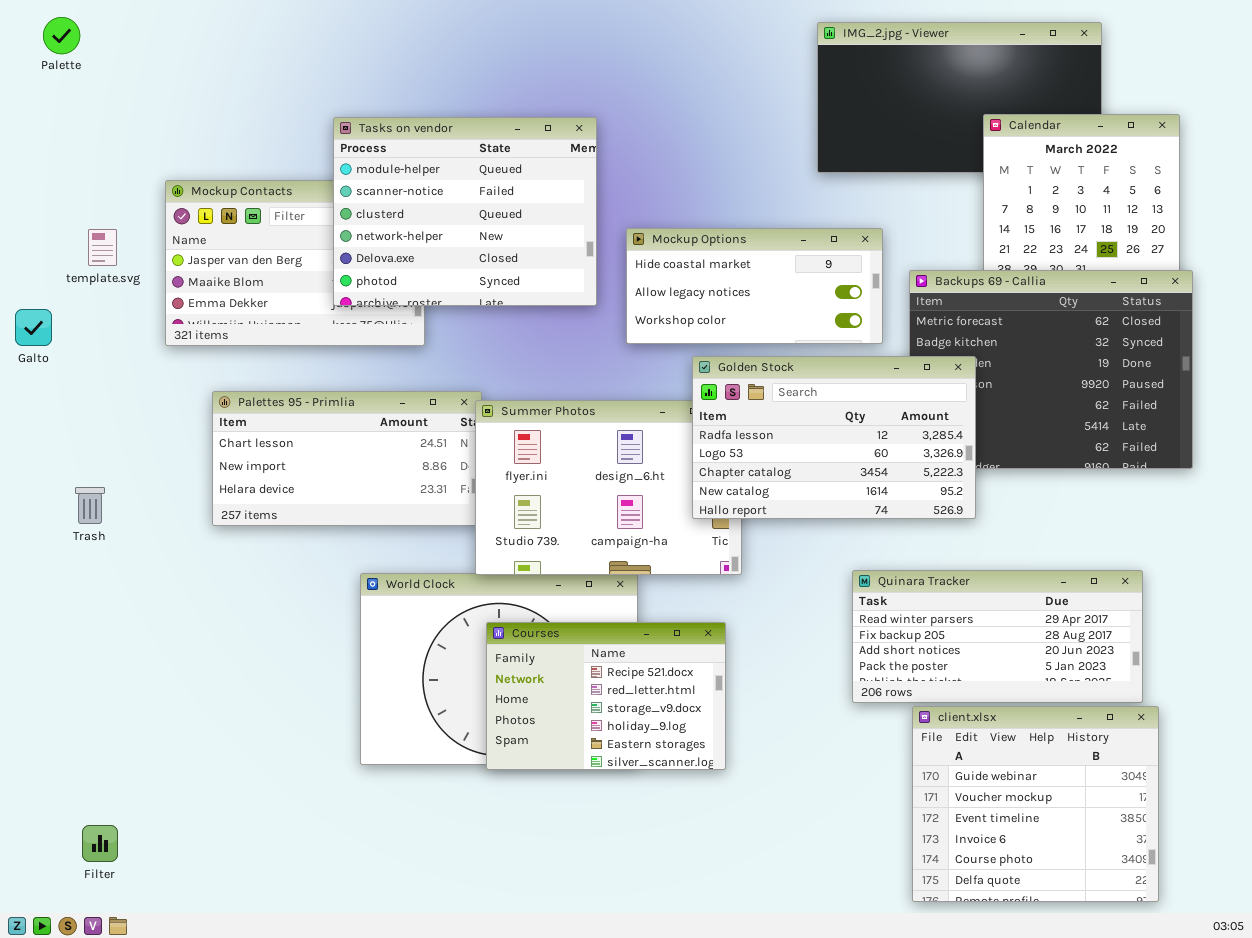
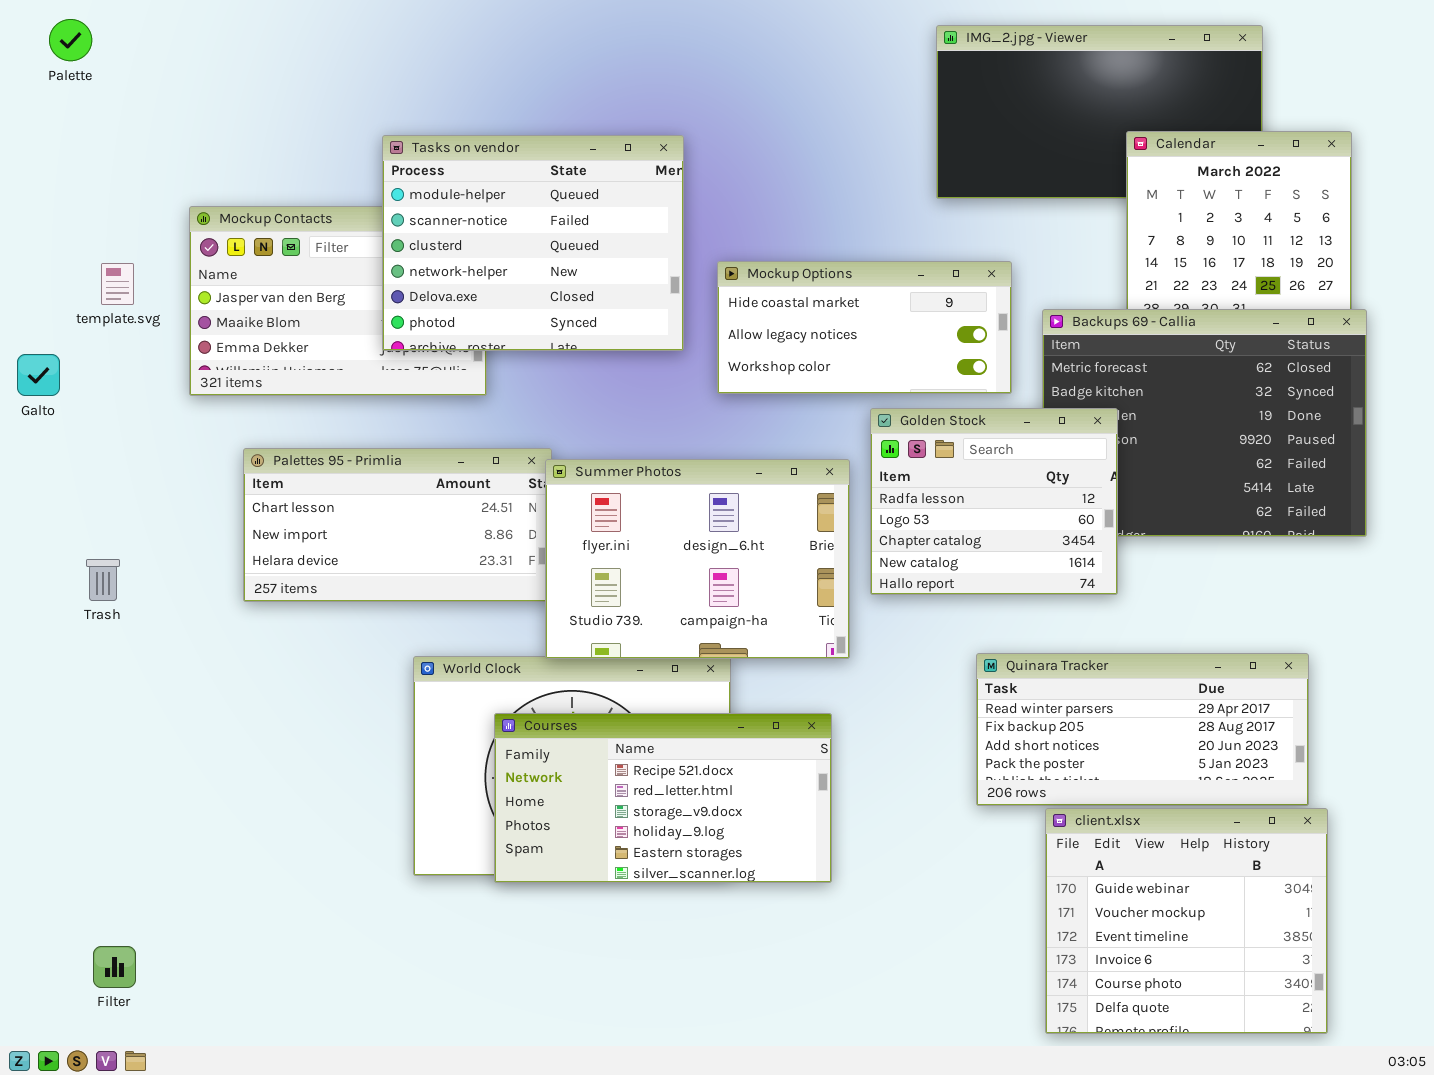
Golden Stock: [692,356,976,519] -> [870,408,1118,595], resized
Courses: [486,622,726,770] -> [494,713,832,883], resized

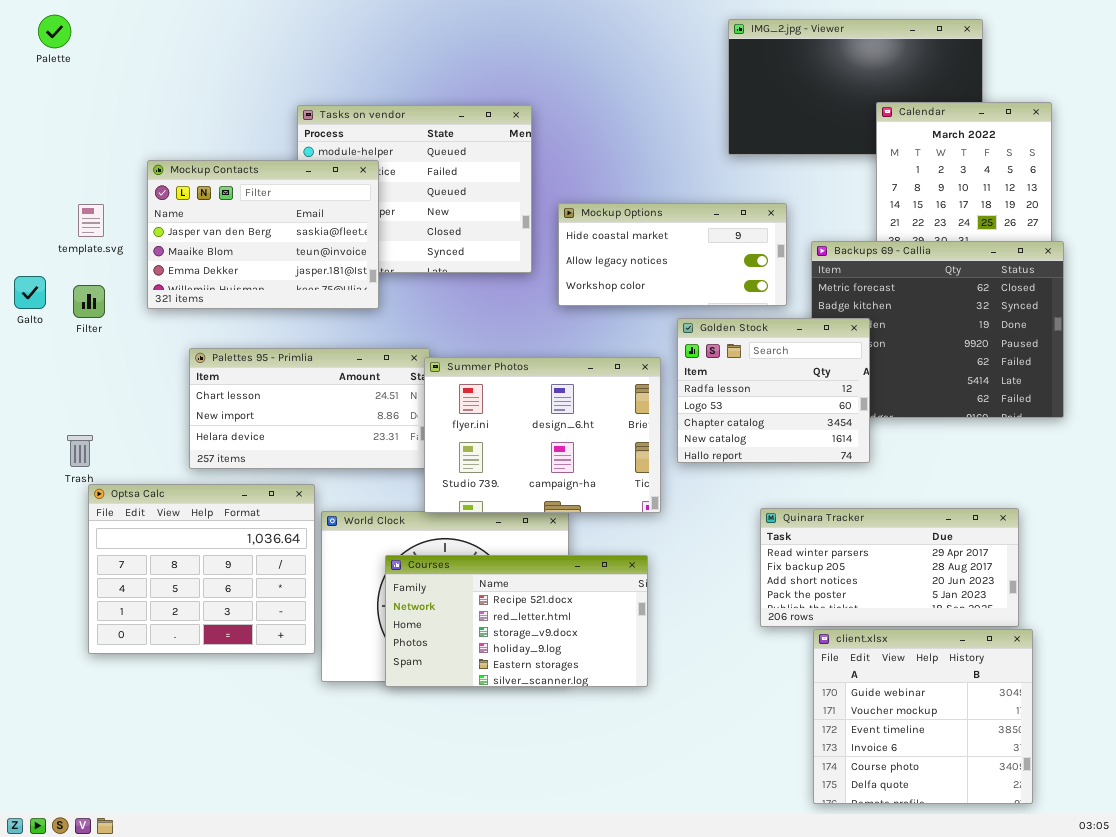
Mockup Contacts: [189,206,487,396] -> [147,160,379,309], raised
Optsa Calc: none -> [88,484,315,654], opened
Filter: [93,946,136,988] -> [73,285,105,318], moved

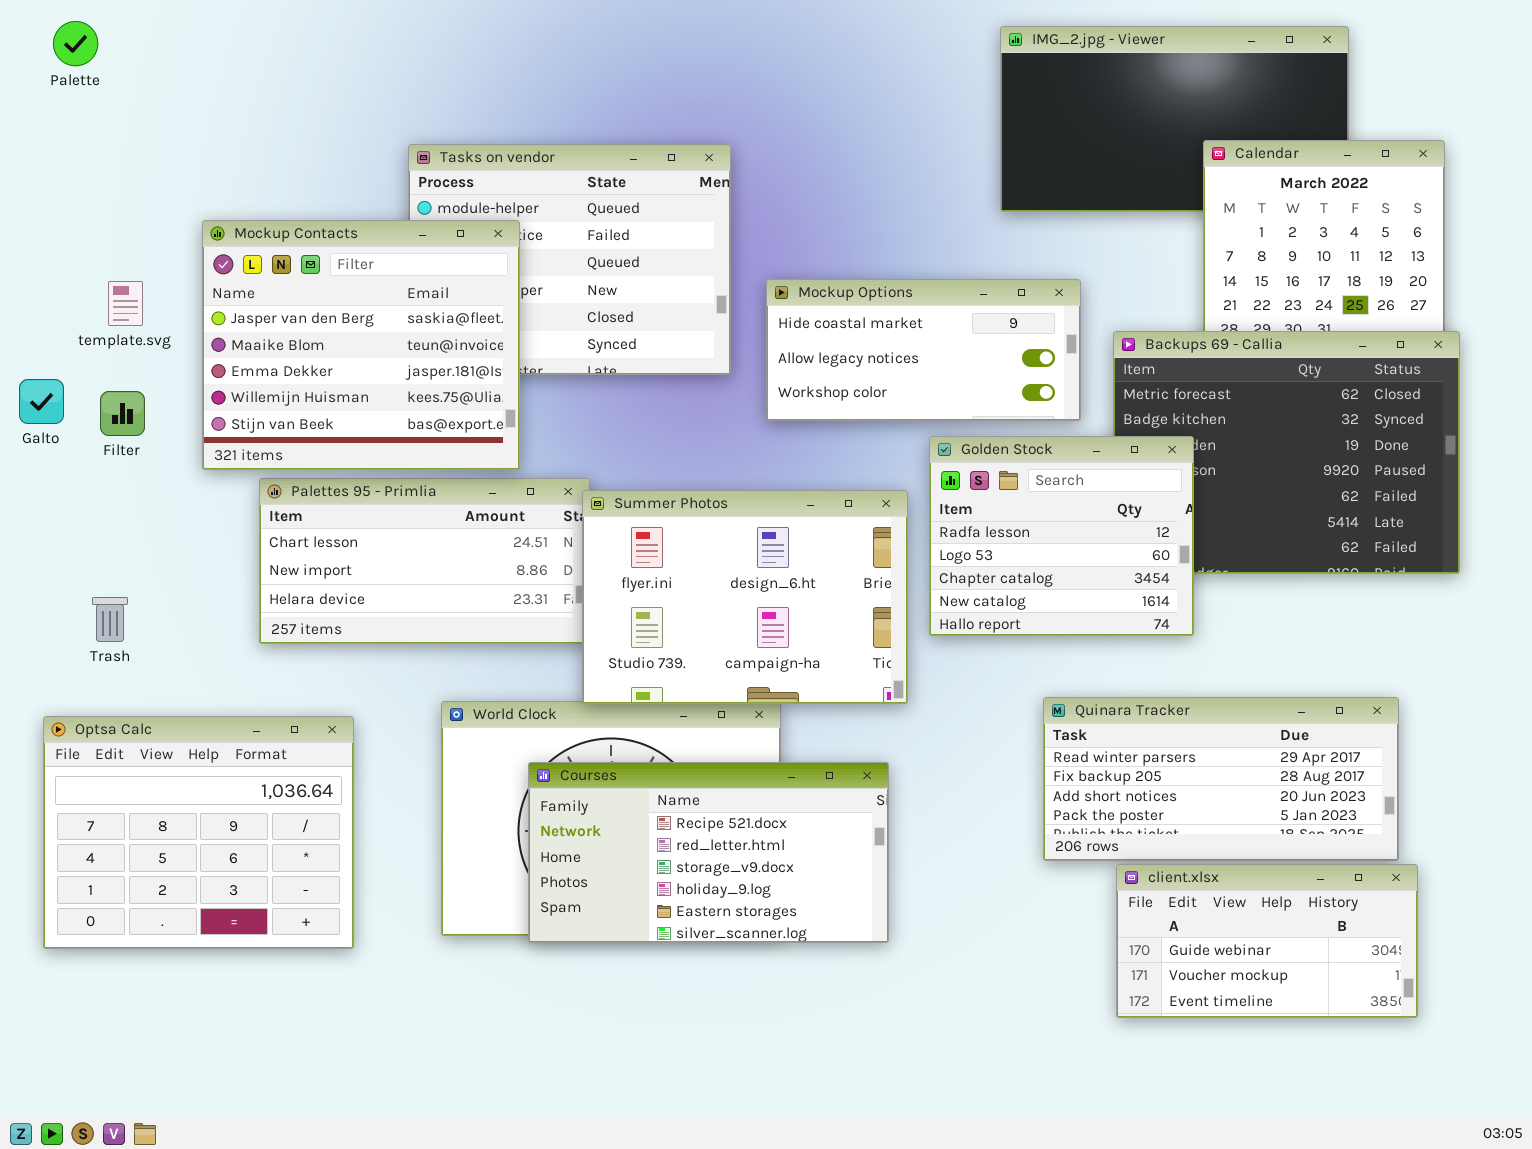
Mockup Contacts: [147,160,379,309] -> [202,220,520,470], resized
Optsa Calc: [88,484,315,654] -> [43,716,354,949], moved
client.xlsx: [813,629,1033,804] -> [1116,864,1418,1018], resized

